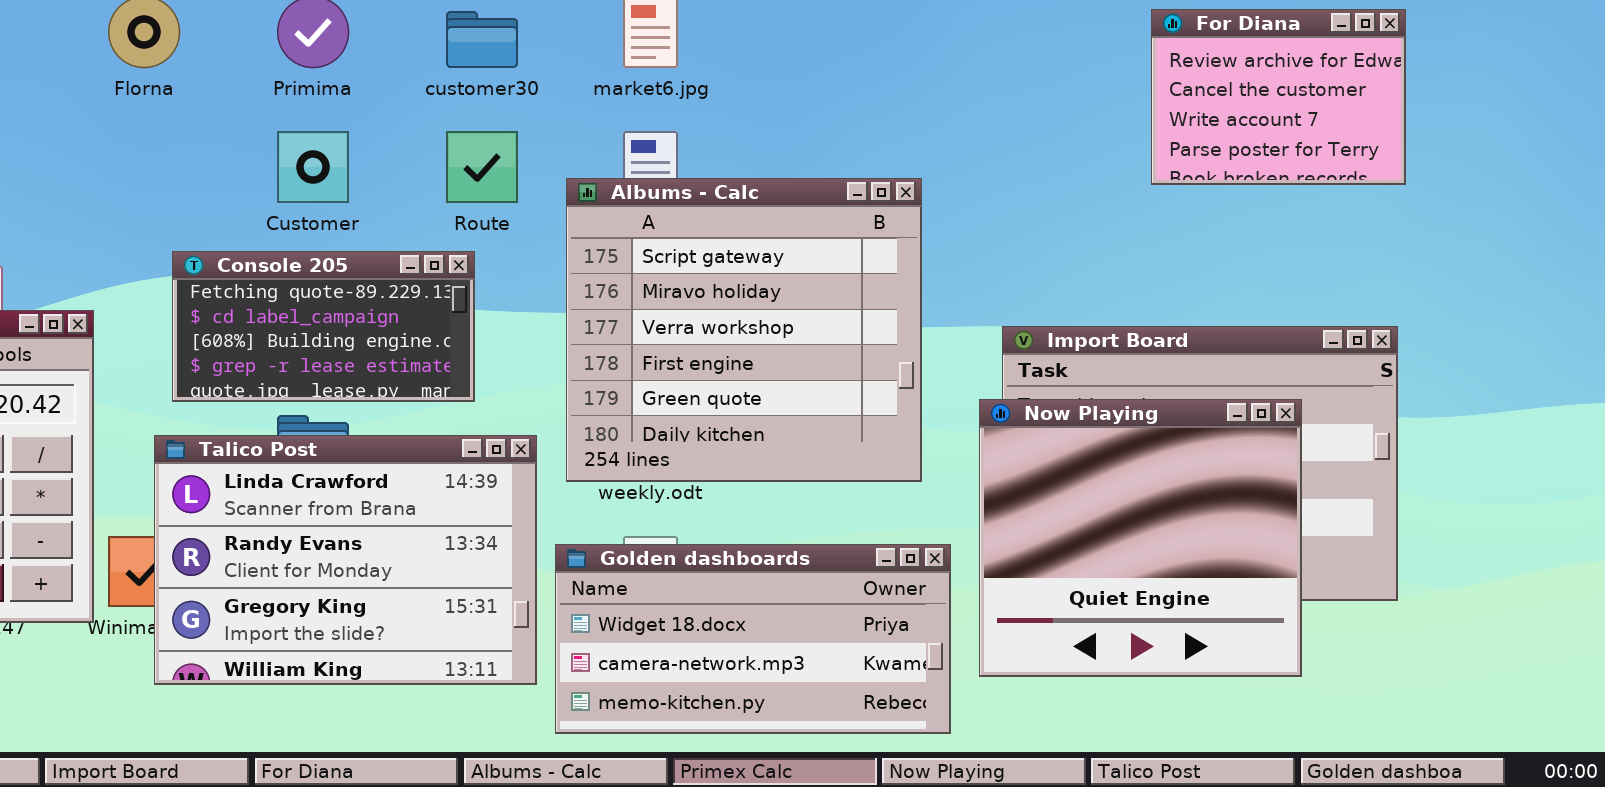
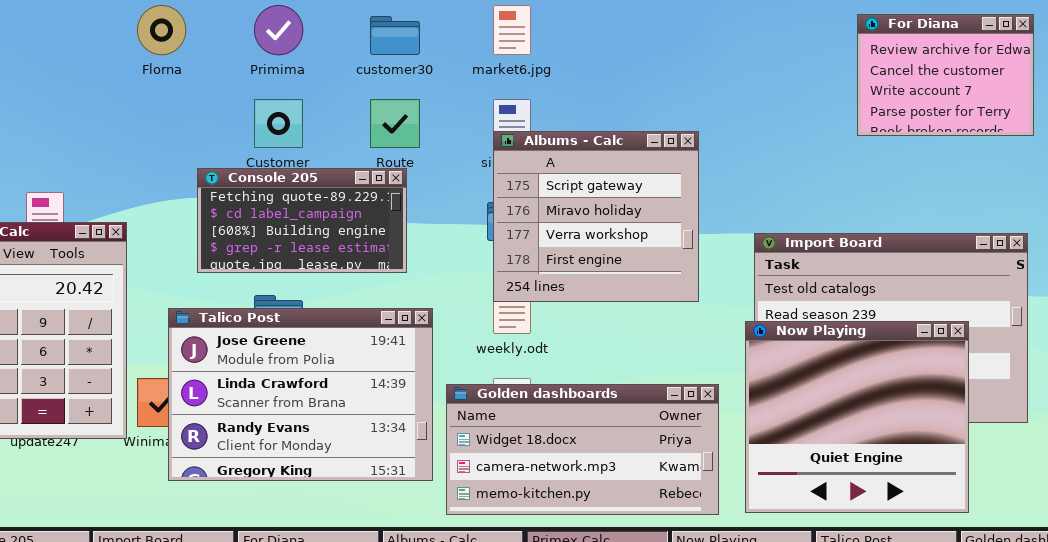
Albums - Calc: [566,178,922,482] -> [493,131,699,302], resized
Console 205: [172,251,475,402] -> [197,168,407,273], moved
Now Playing: [979,399,1302,677] -> [745,321,969,513], moved
Talico Post: [154,435,537,685] -> [168,308,433,481], scrolled up 1 row

